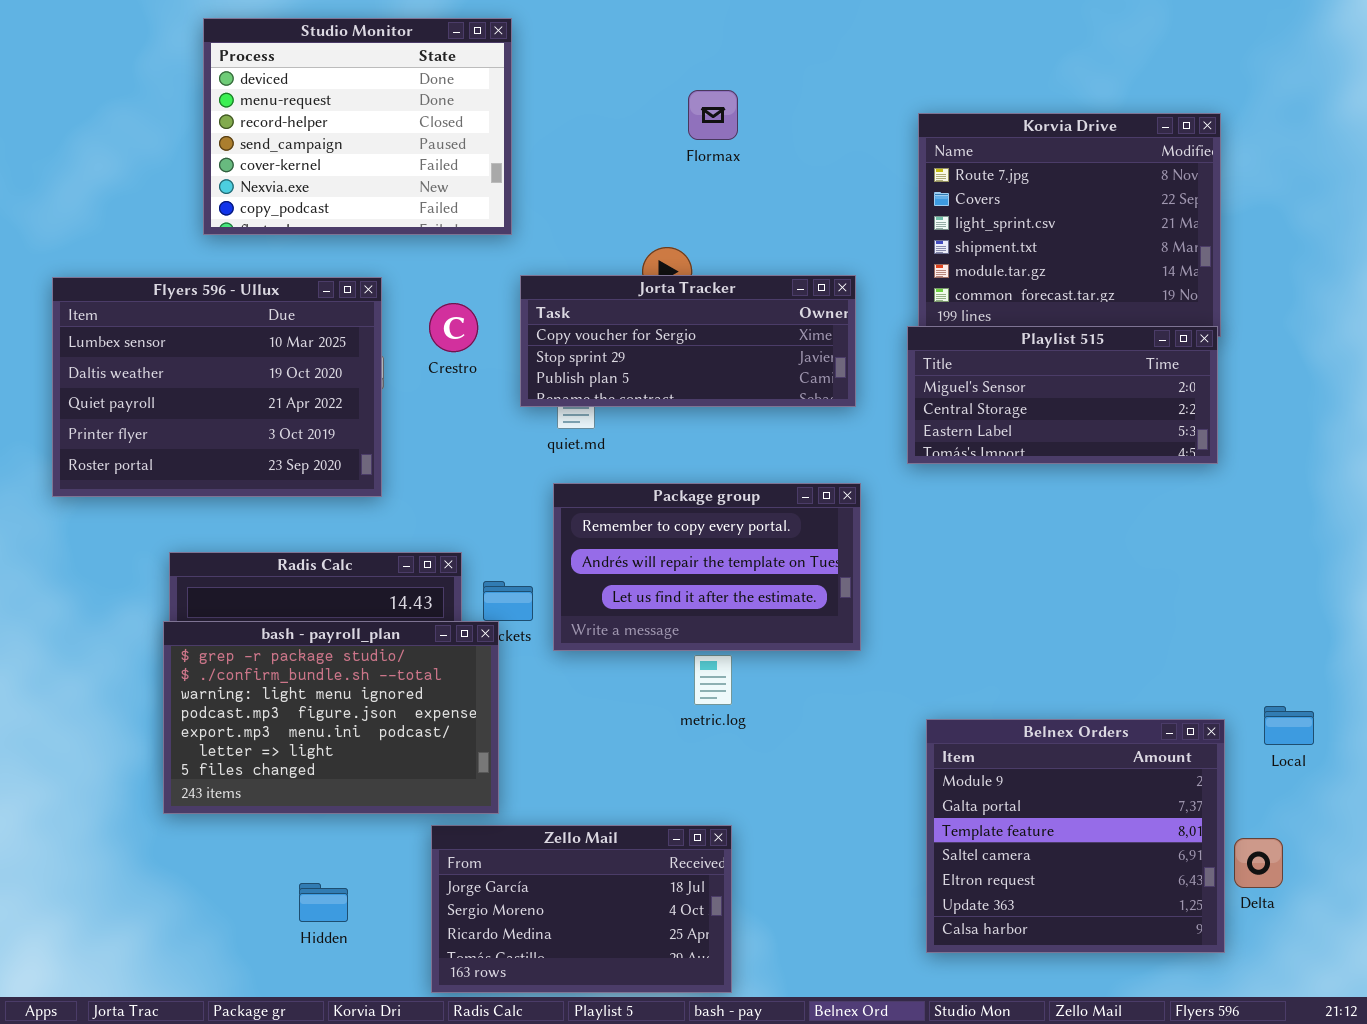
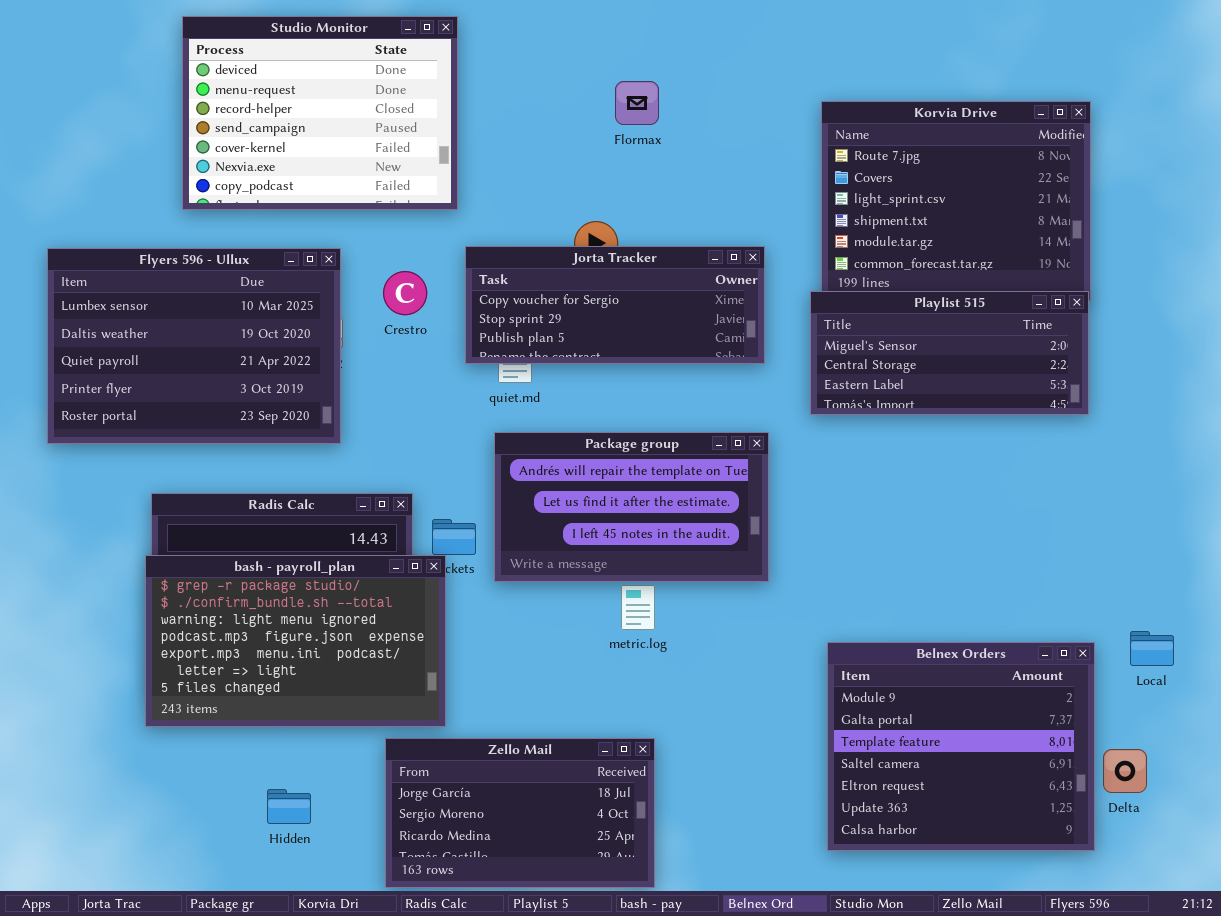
Package group: [553,483,861,651] -> [494,432,769,582], scrolled down 1 row

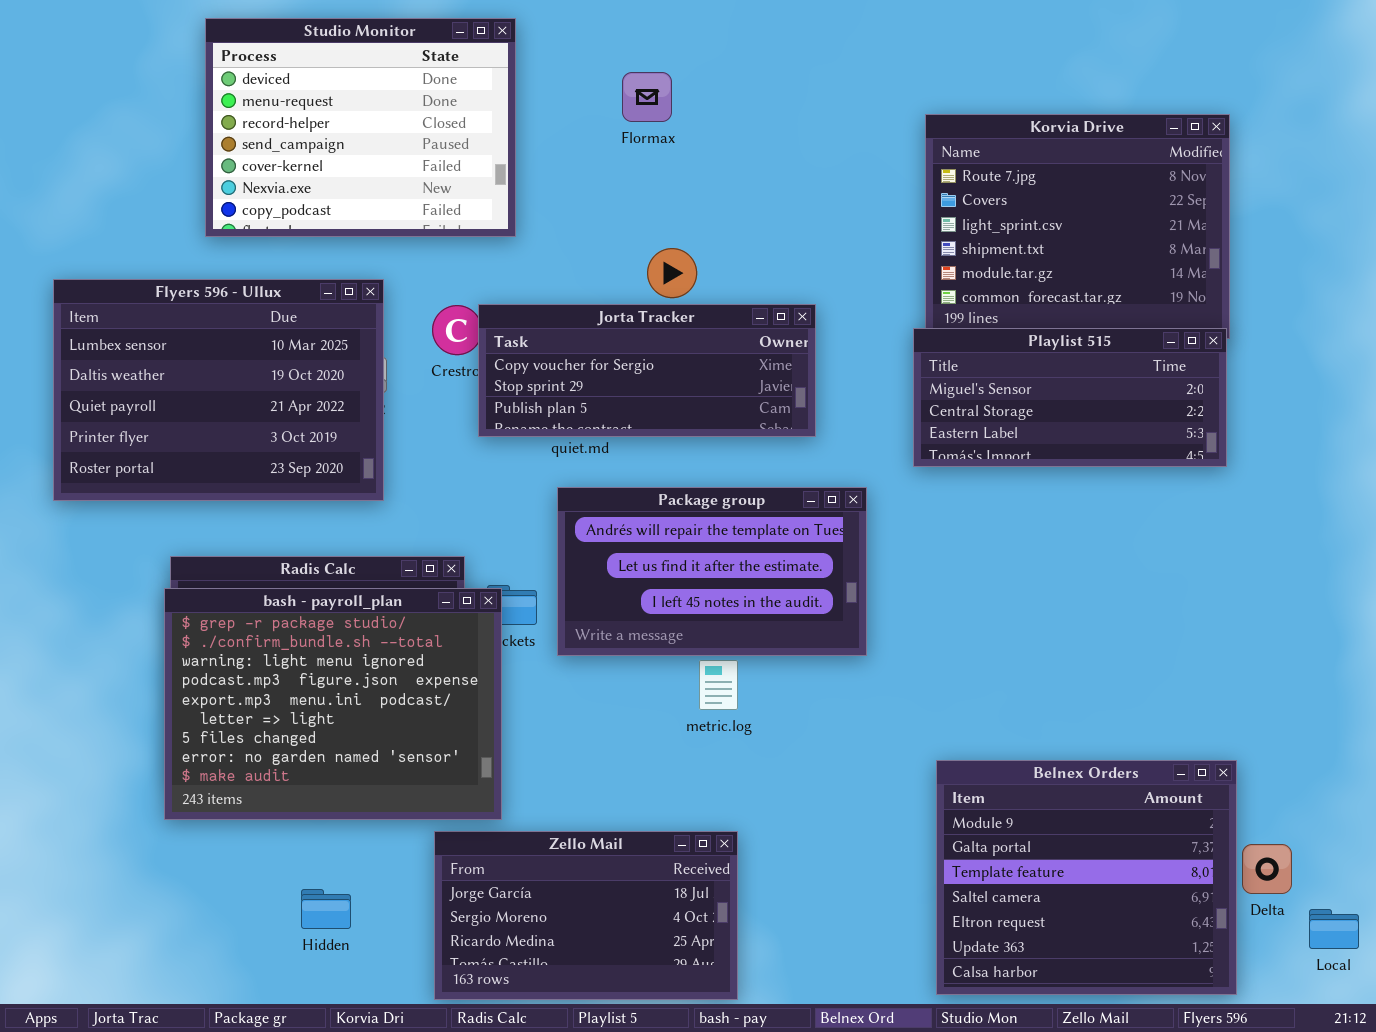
Flormax: [615,81,659,125] -> [622,72,672,122], moved
Jorta Tracker: [465,246,765,364] -> [478,304,816,437], moved
bash - payroll_plan: [145,555,446,727] -> [164,588,502,820], resized
Local: [1130,631,1174,666] -> [1309,909,1359,949], moved
Belnex Orders: [827,642,1095,851] -> [936,760,1237,995], moved

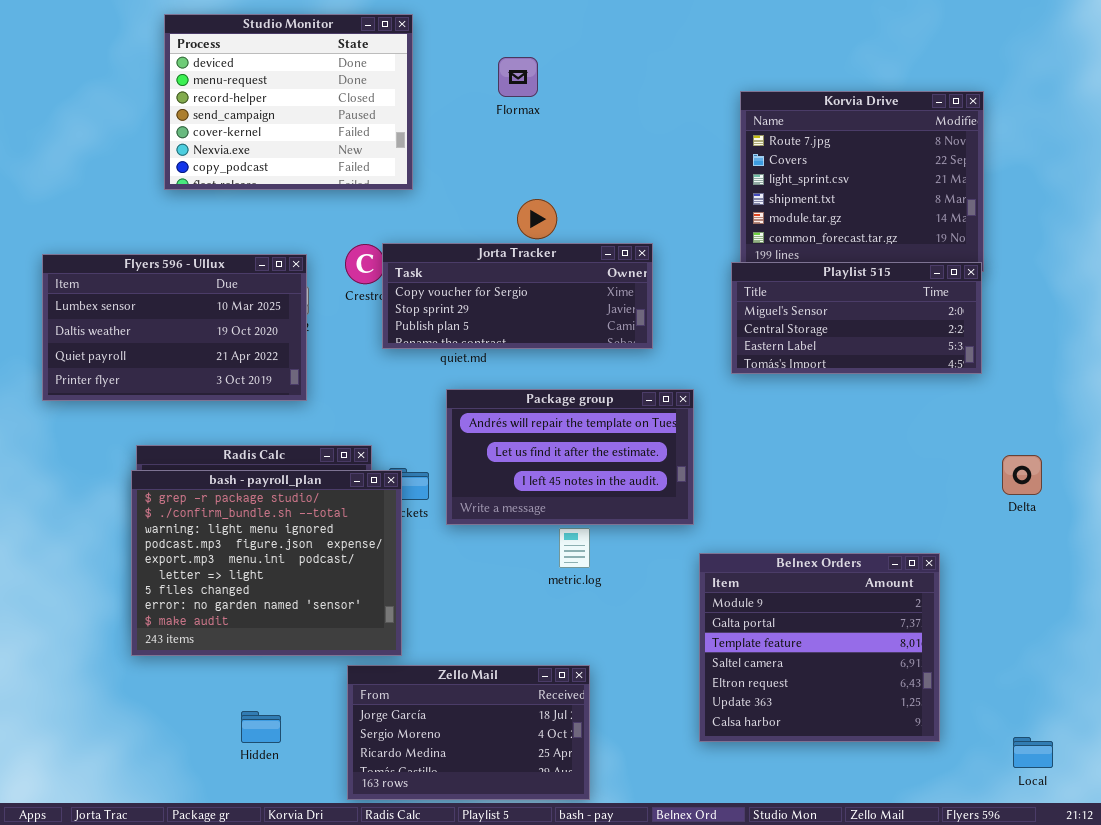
Flyers 596 - Ullux: [53,279,384,501] -> [42,254,307,401], resized
Belnex Orders: [936,760,1237,995] -> [699,553,940,742], moved
Delta: [1242,844,1292,894] -> [1002,455,1042,495], moved
Local: [1309,909,1359,949] -> [1013,737,1053,768], moved

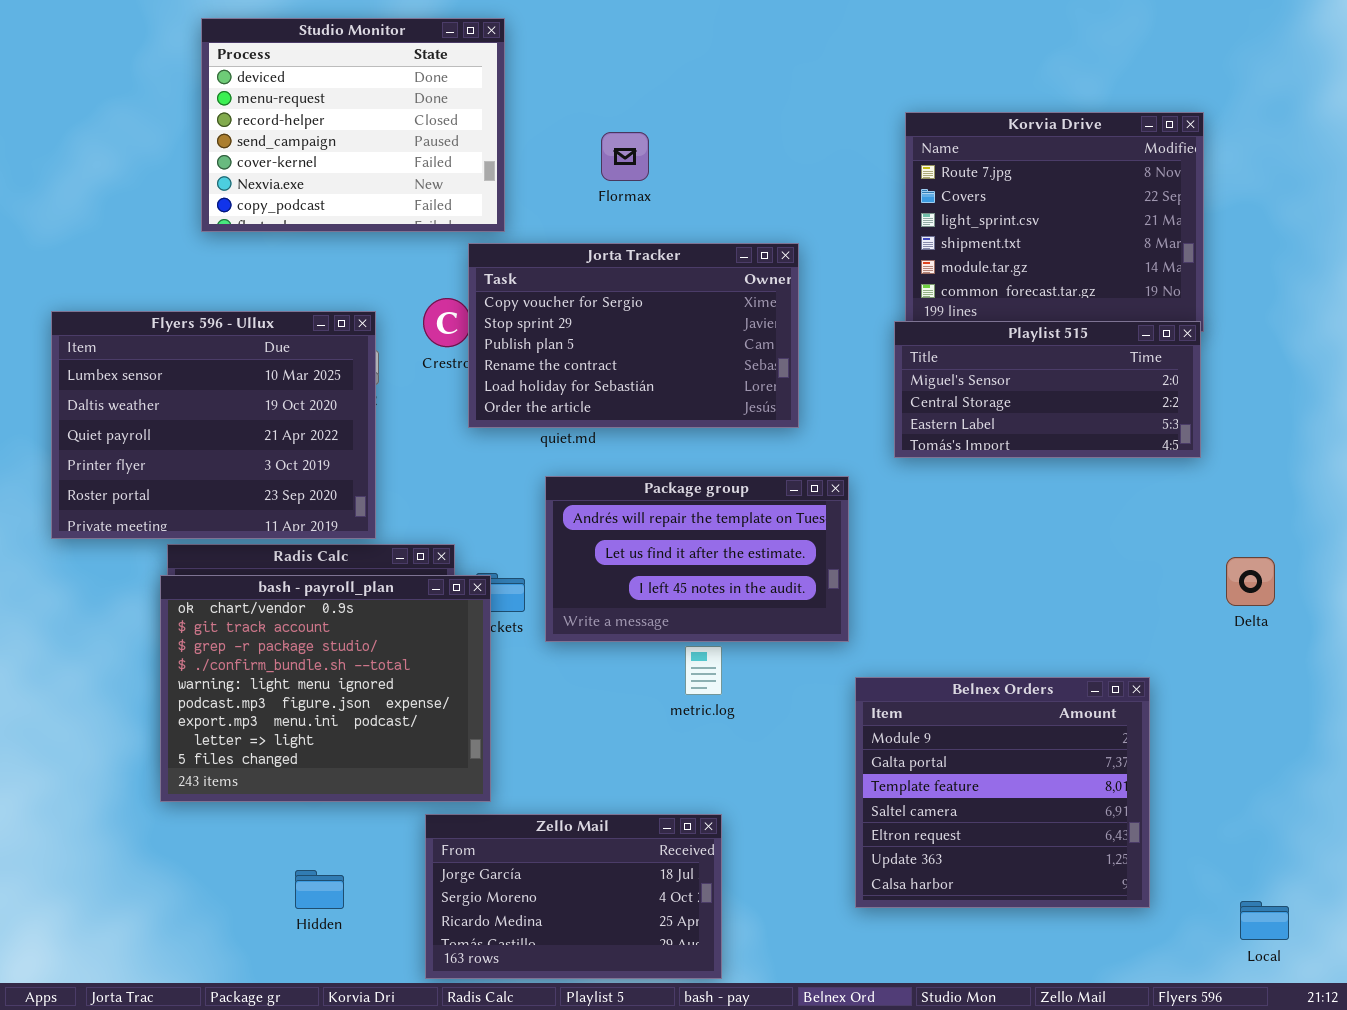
Flormax: [498,57,538,97] -> [601,132,649,181], moved
Jorta Tracker: [382,243,653,349] -> [468,243,799,428], resized
Flyers 596 - Ullux: [42,254,307,401] -> [51,311,376,539], resized
bash - payroll_plan: [131,470,402,656] -> [160,575,491,802], scrolled up 2 rows

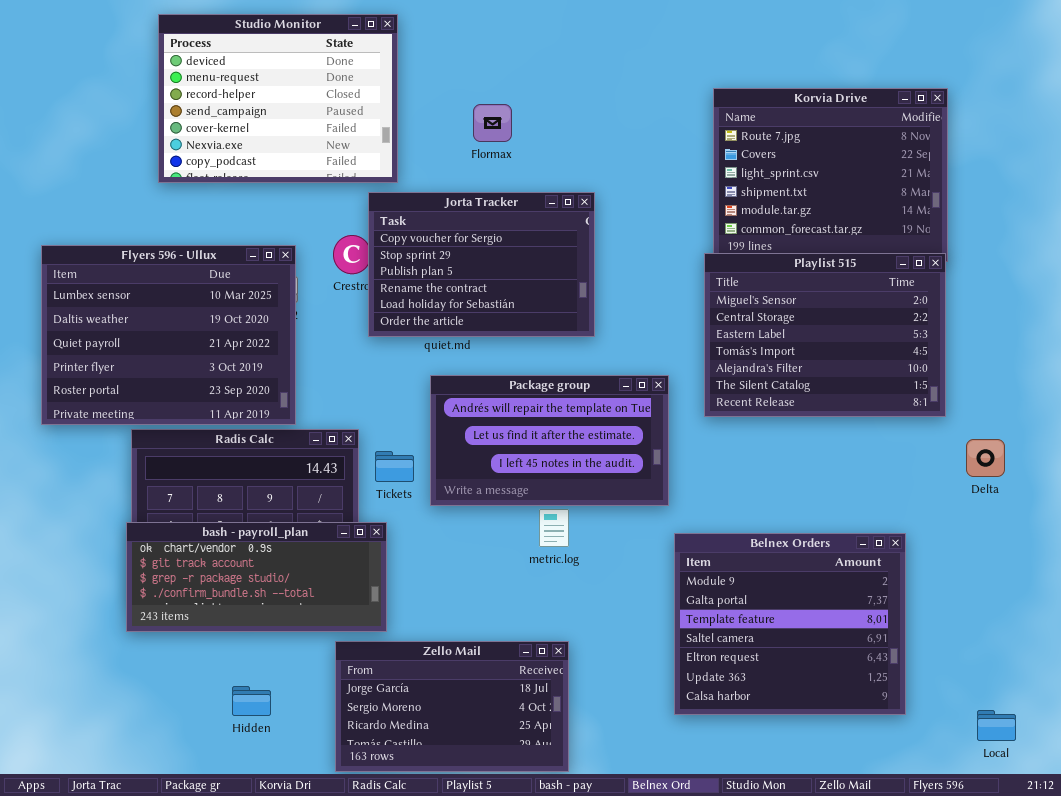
Jorta Tracker: [468,243,799,428] -> [368,192,595,337], resized
Playlist 515: [894,321,1201,458] -> [704,253,946,417], resized
bash - payroll_plan: [160,575,491,802] -> [126,522,387,632], resized

